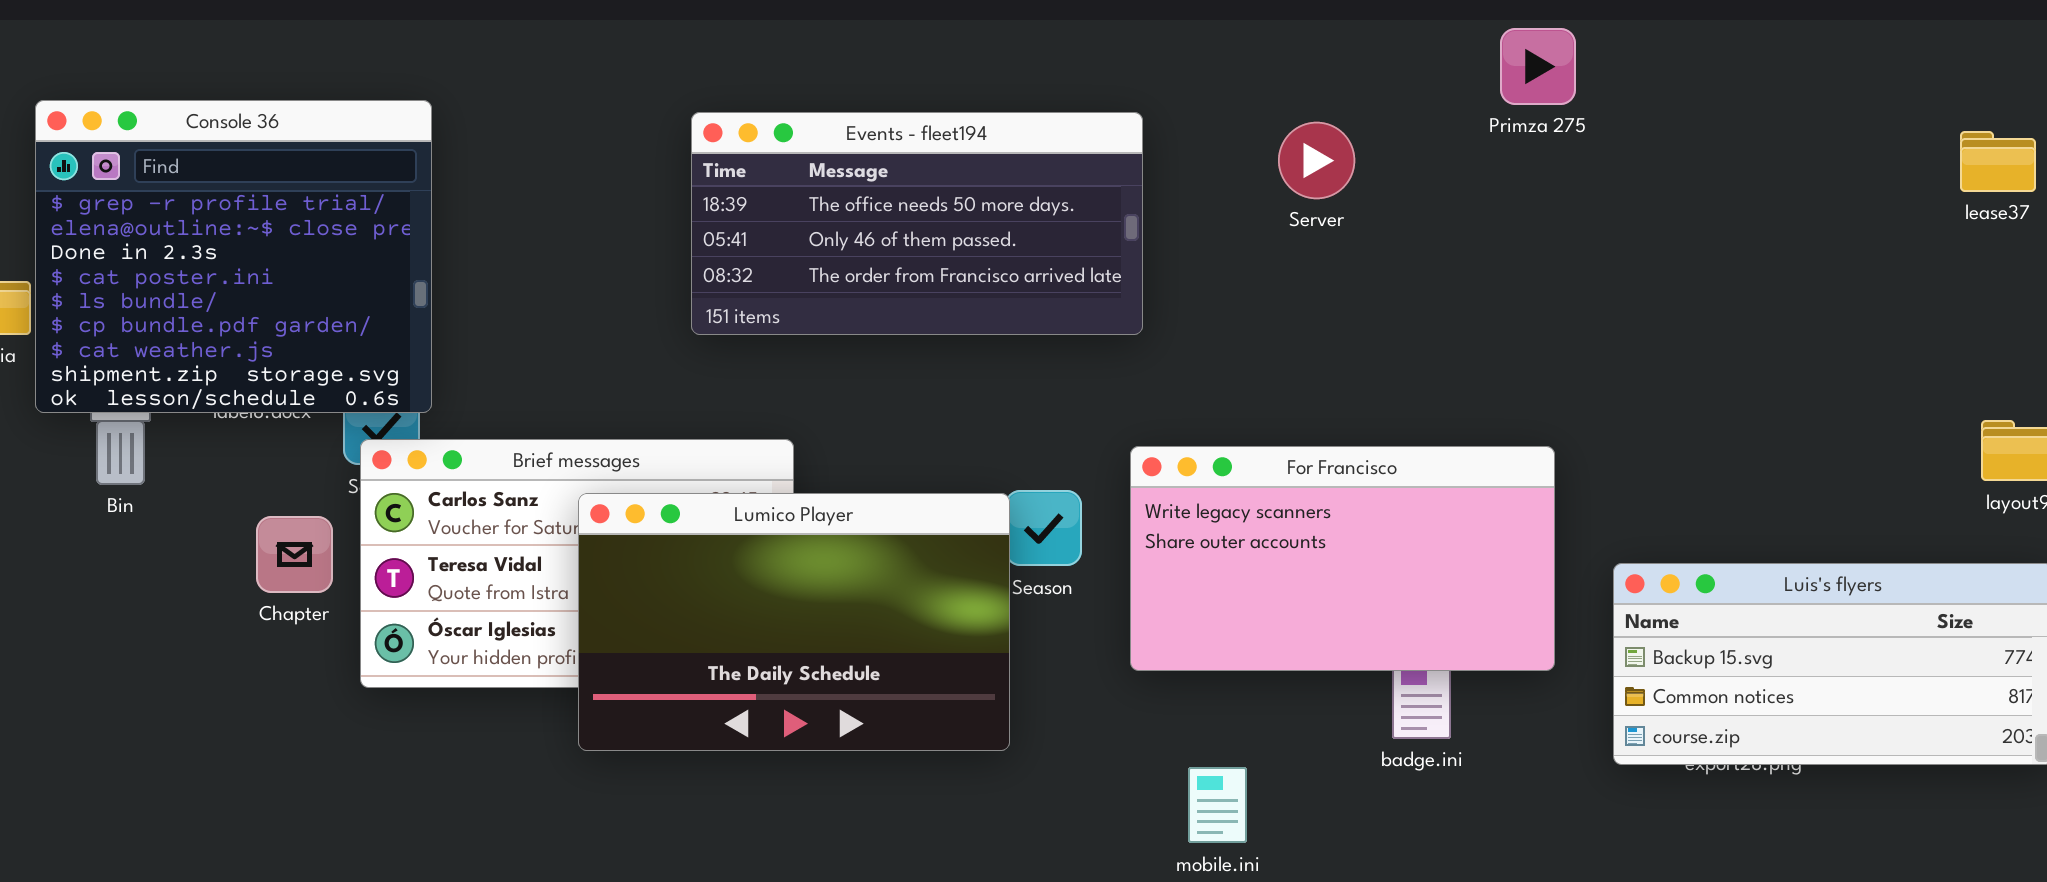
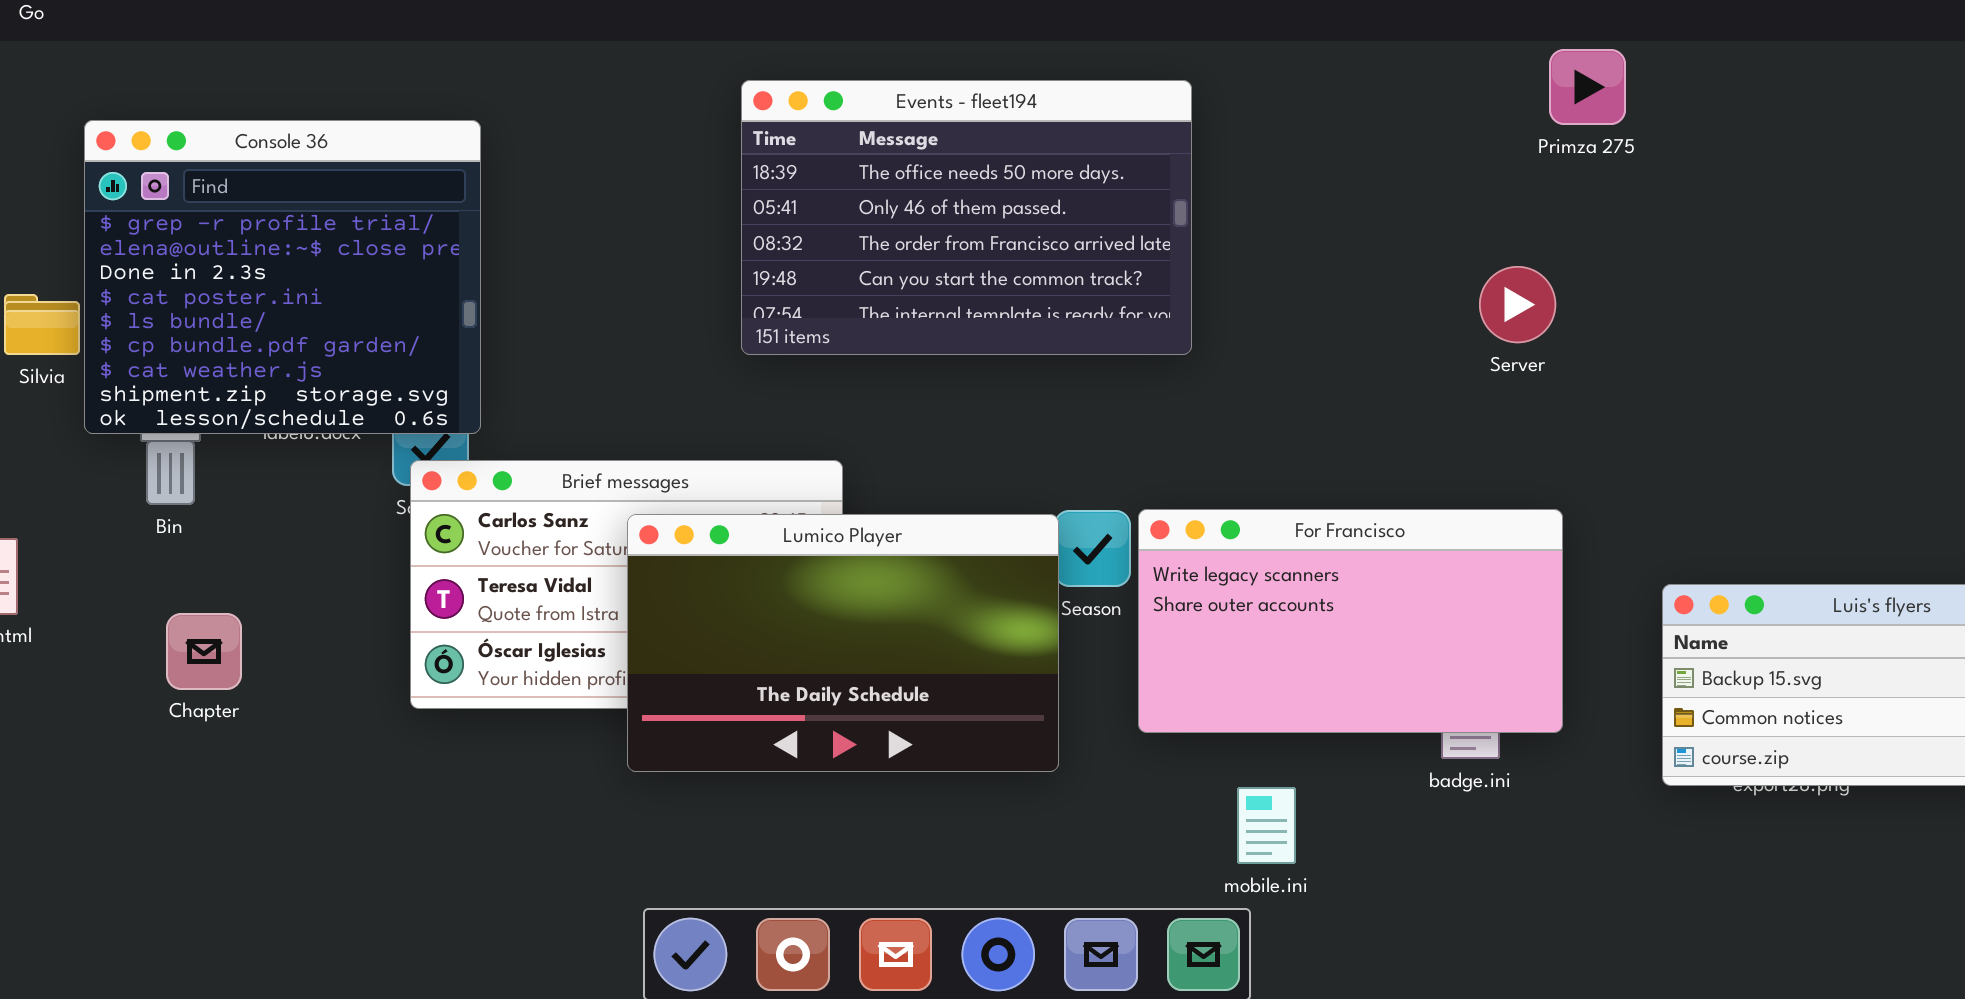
Events - fleet194: [691,112,1143,335] -> [741,80,1192,355], resized
Server: [1278,122,1355,199] -> [1479,266,1556,343], moved
For Francisco: [1130,446,1555,671] -> [1138,509,1563,733], moved
Chapter: [256,516,333,593] -> [166,613,242,690], moved

